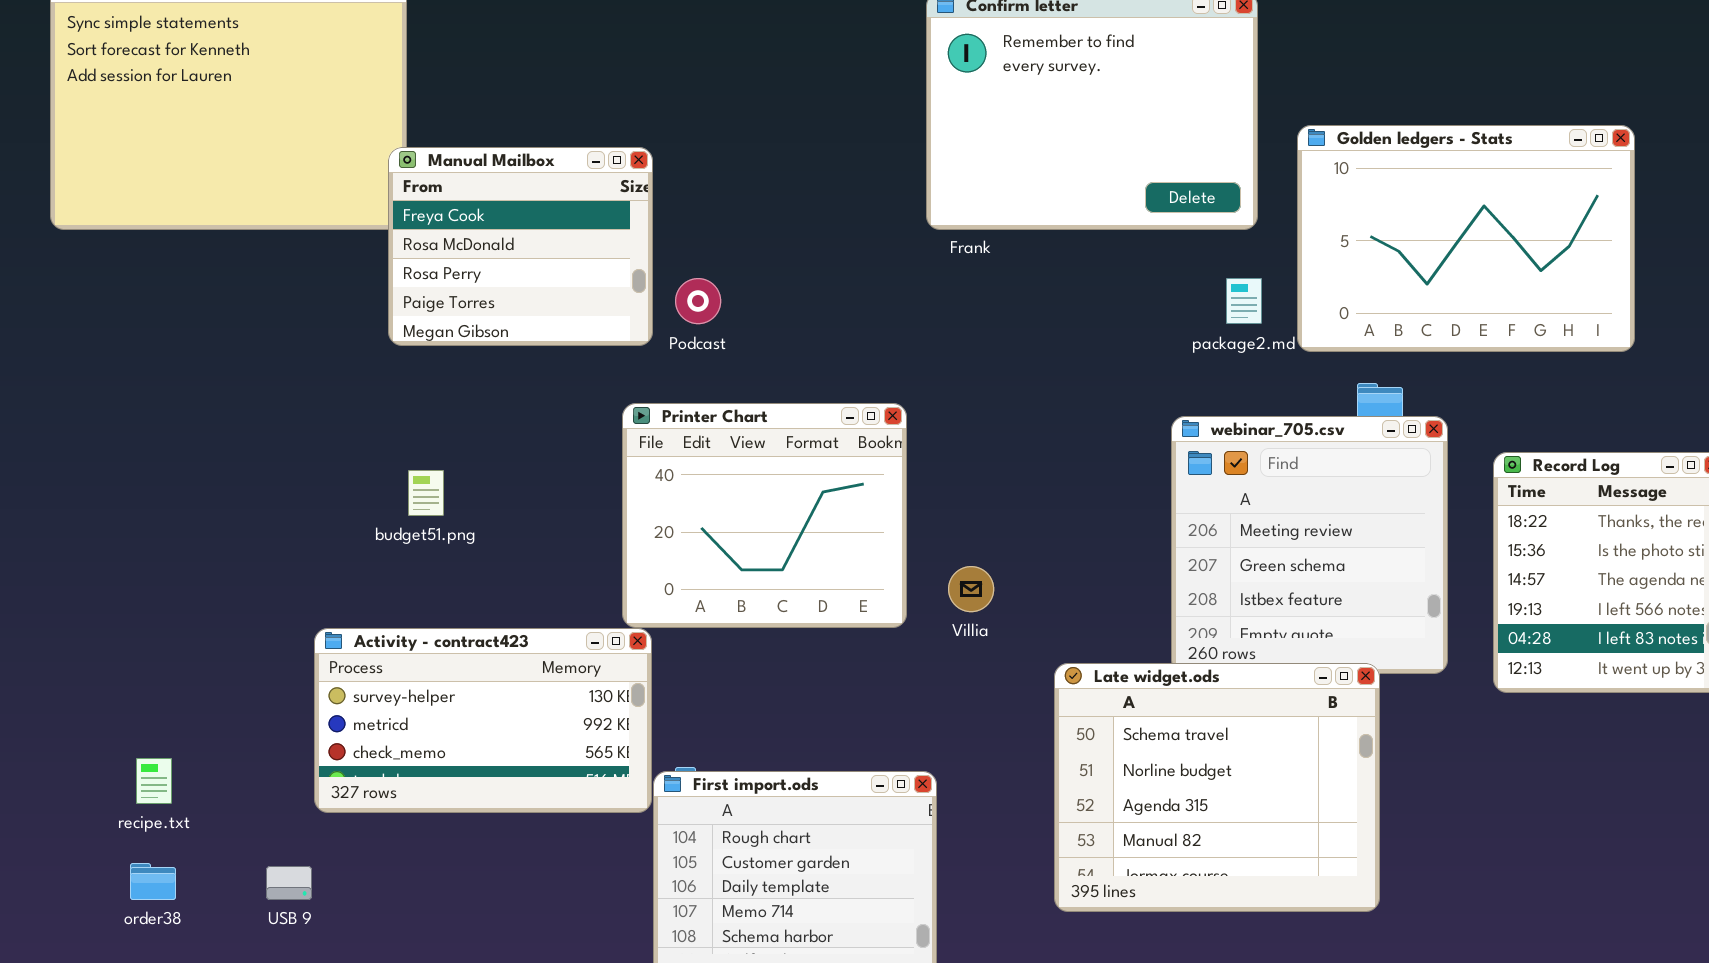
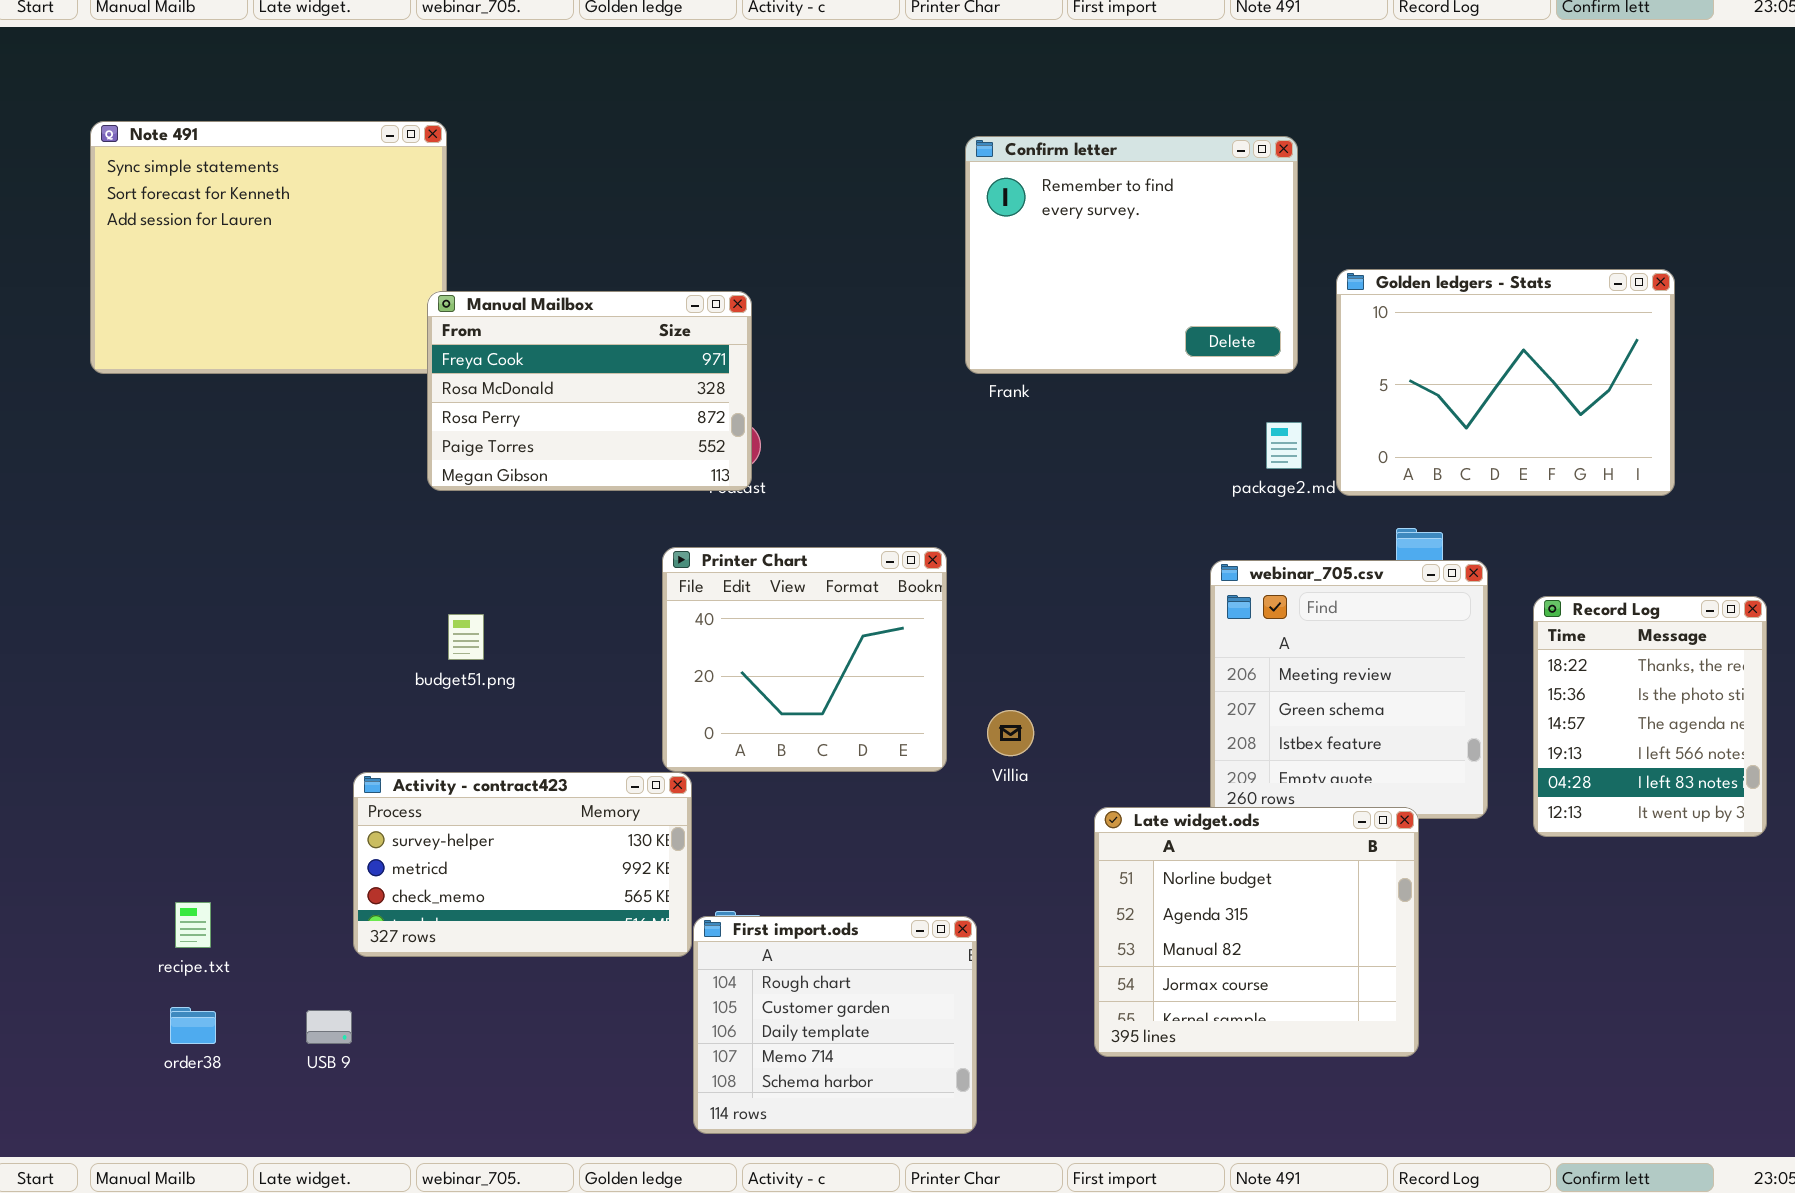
Manual Mailbox: [388,147,653,346] -> [427,291,752,491], resized
Late widget.ods: [1054,663,1380,912] -> [1094,807,1419,1057], scrolled down 1 row

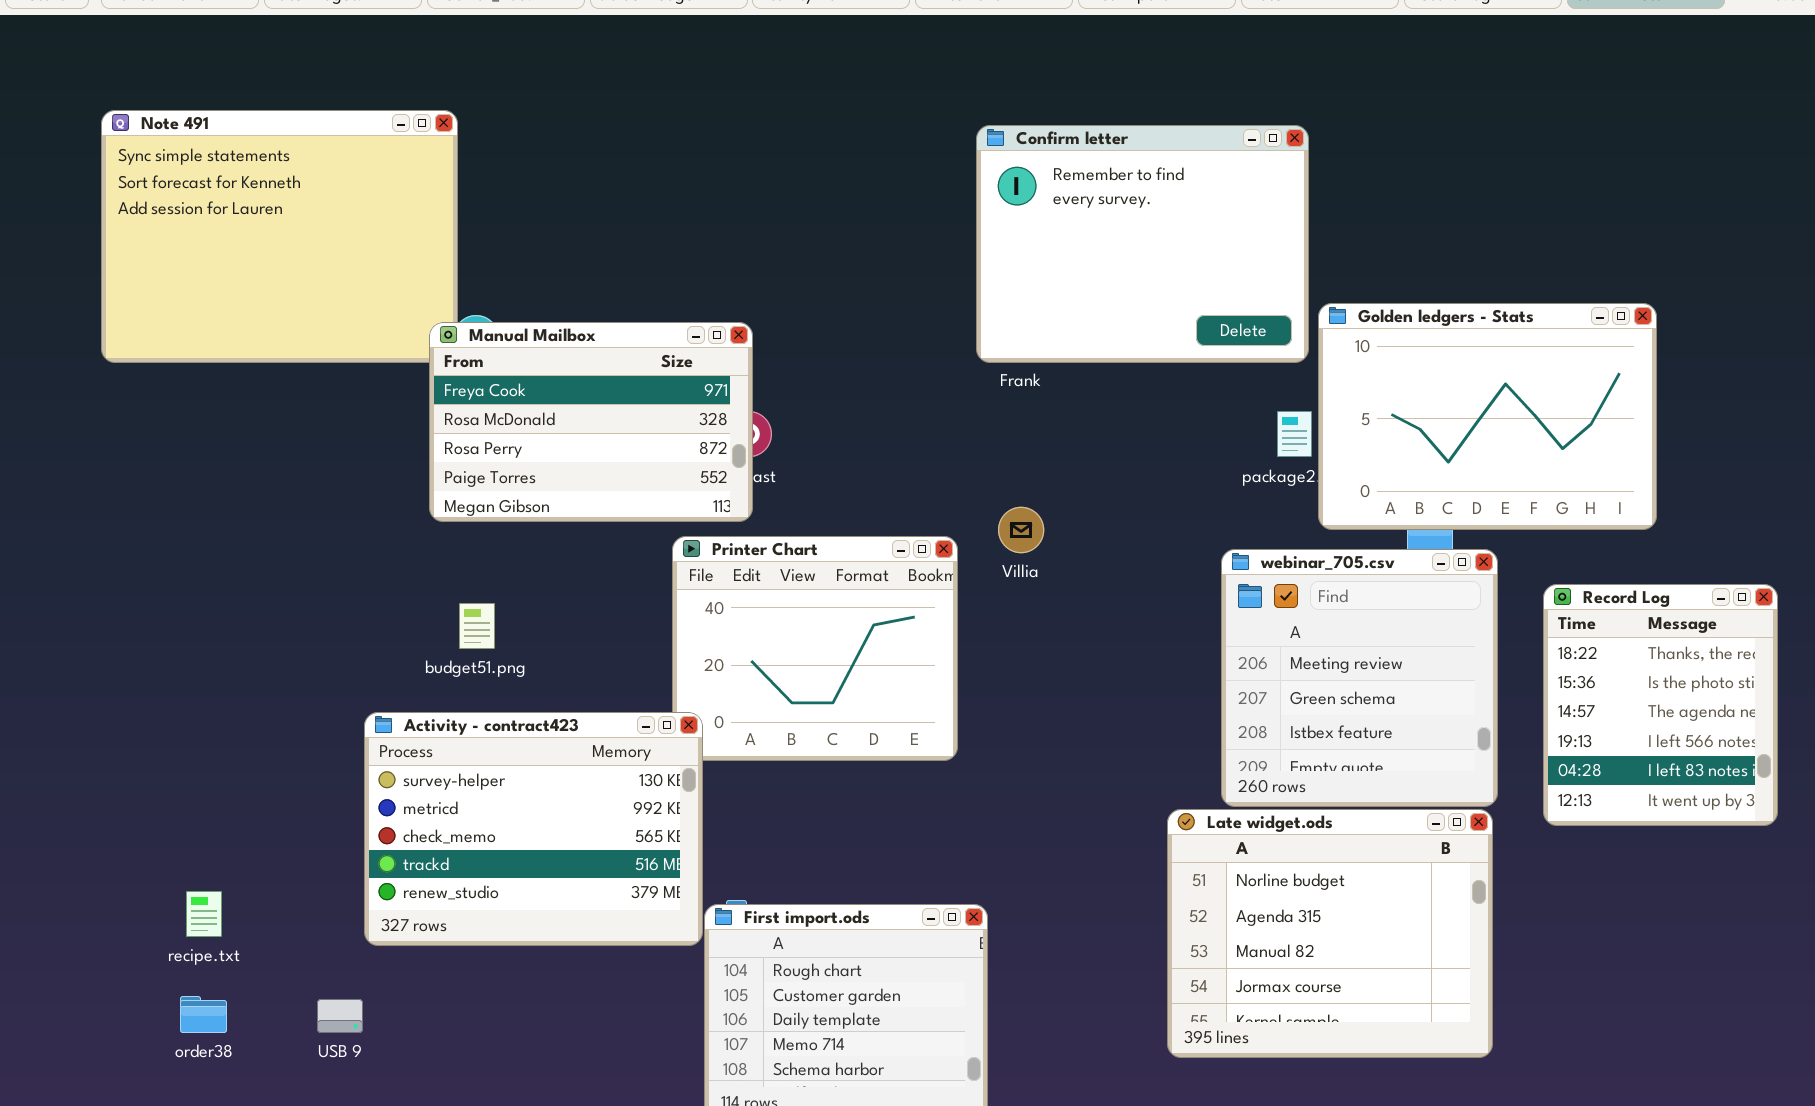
Golden ledgers - Stats: [1336,269,1675,496] -> [1318,303,1657,530], moved
Manual Mailbox: [427,291,752,491] -> [429,322,753,522], moved
Villia: [987,710,1034,756] -> [998,507,1044,553], moved
Activity - contract423: [353,772,692,957] -> [364,712,703,946], resized
Late widget.ods: [1094,807,1419,1057] -> [1167,809,1493,1058], moved

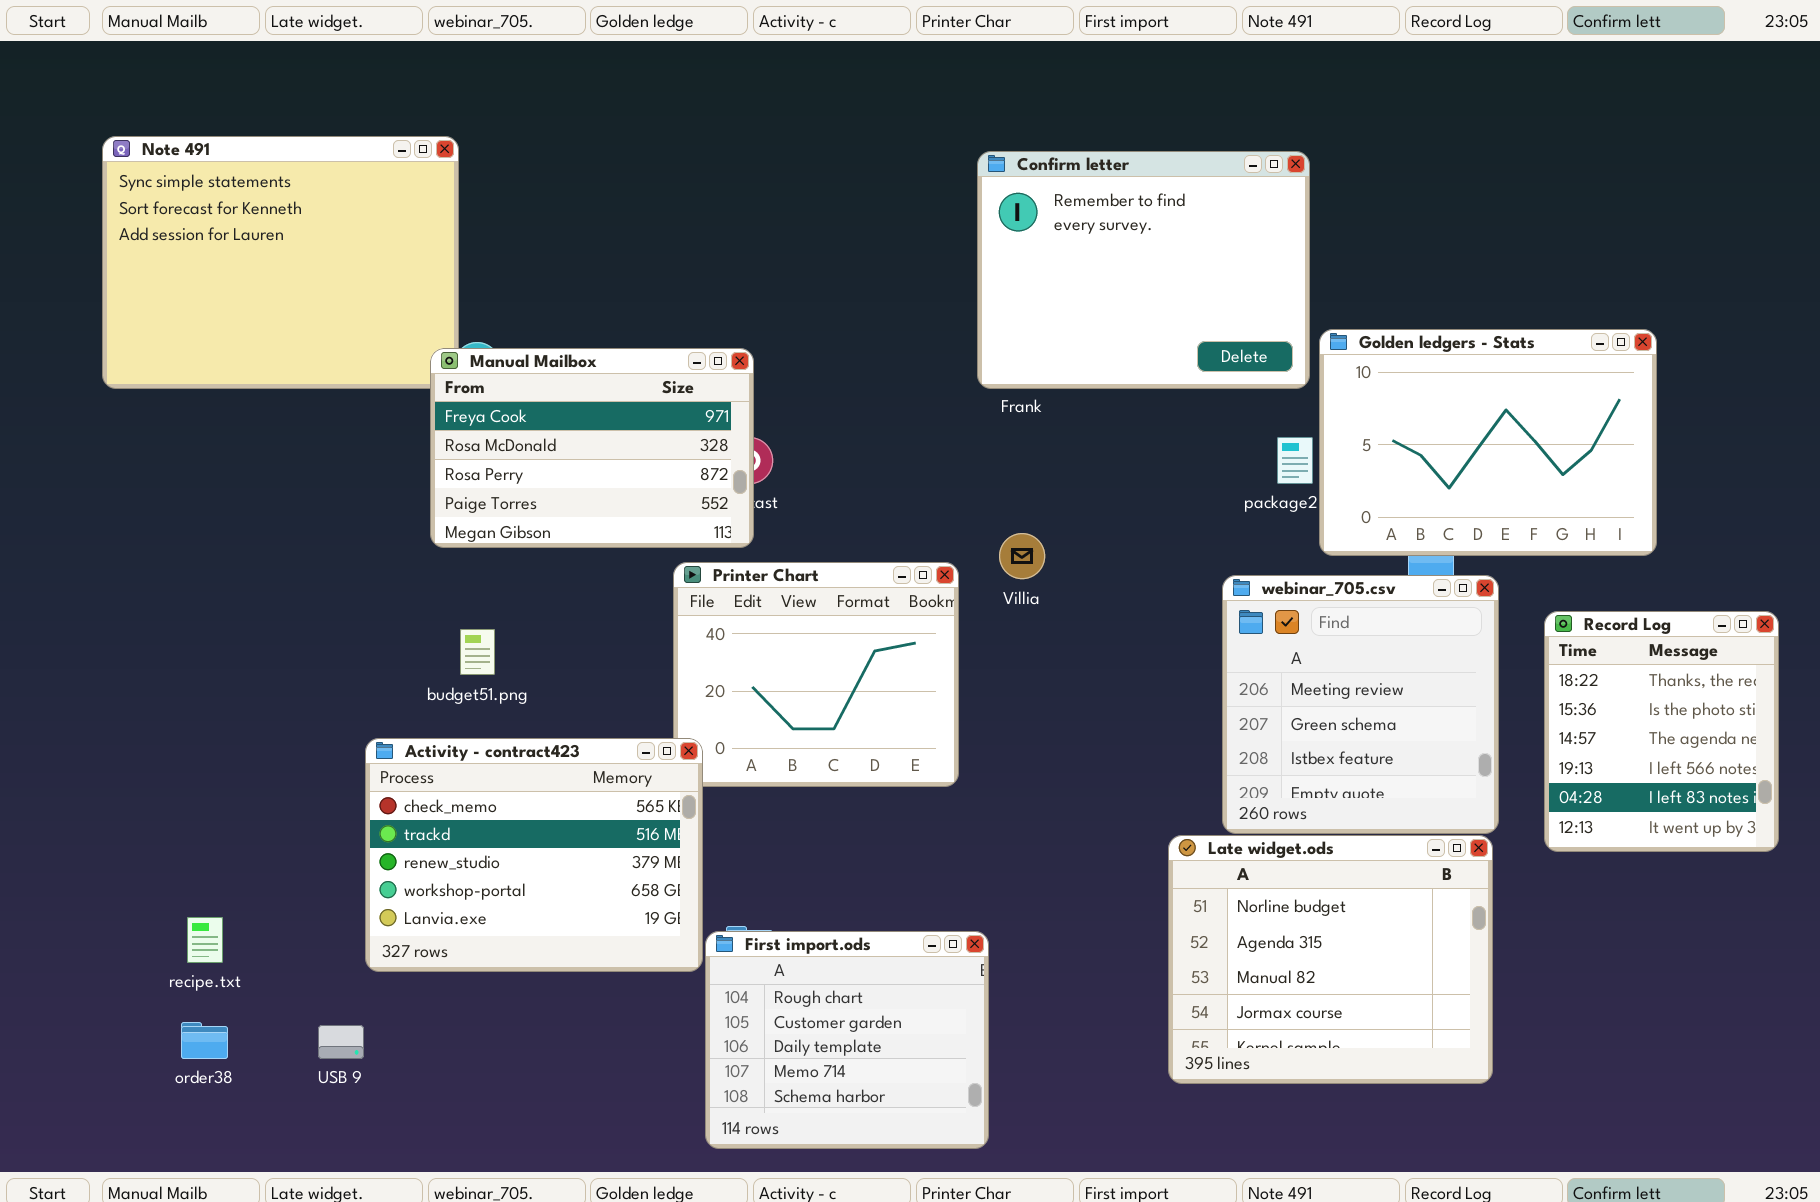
Activity - contract423: [364,712,703,946] -> [365,738,703,972], scrolled down 2 rows

